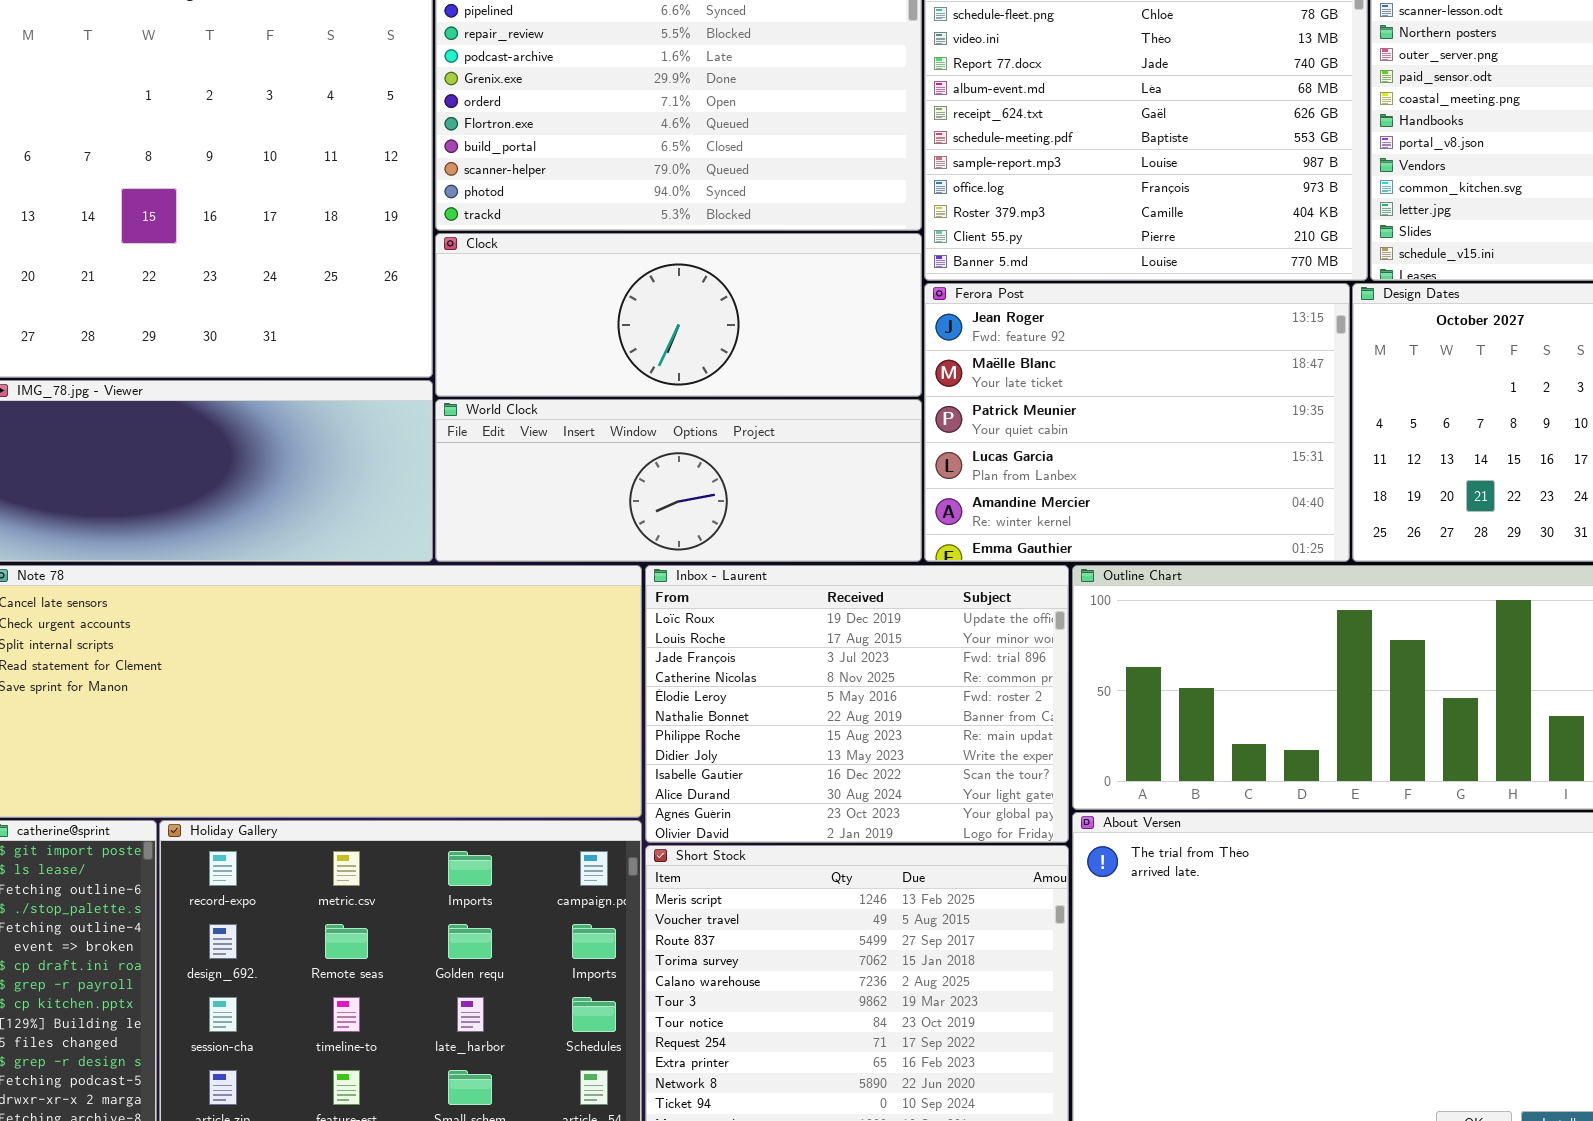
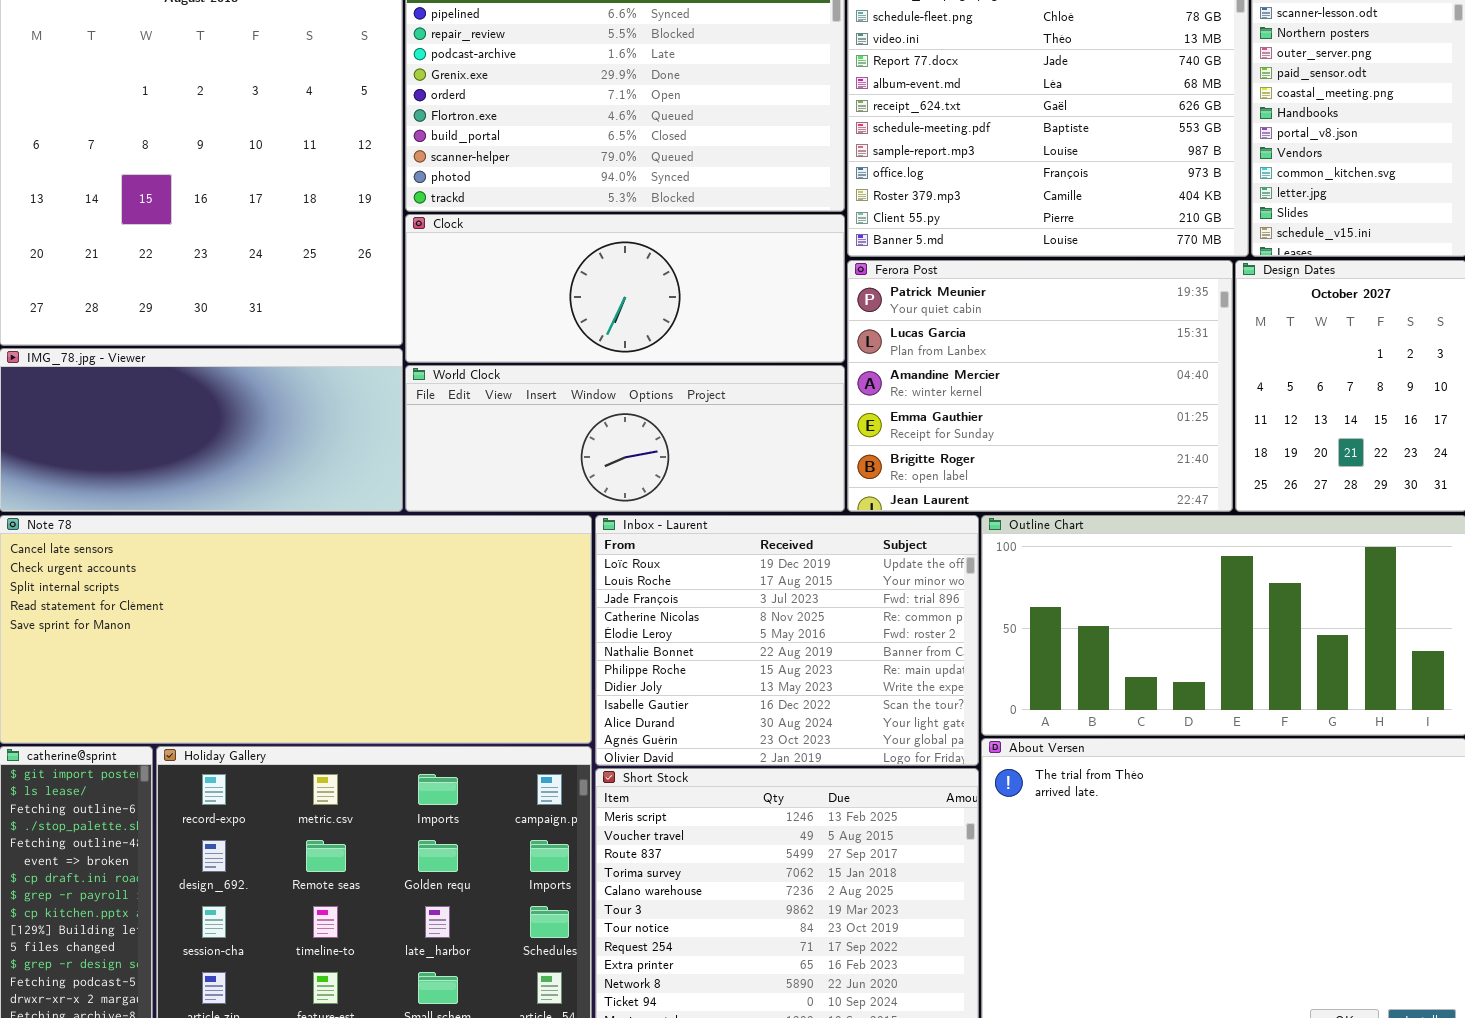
Ferora Post: [924,283,1350,562] -> [847,260,1233,512], scrolled down 2 rows

